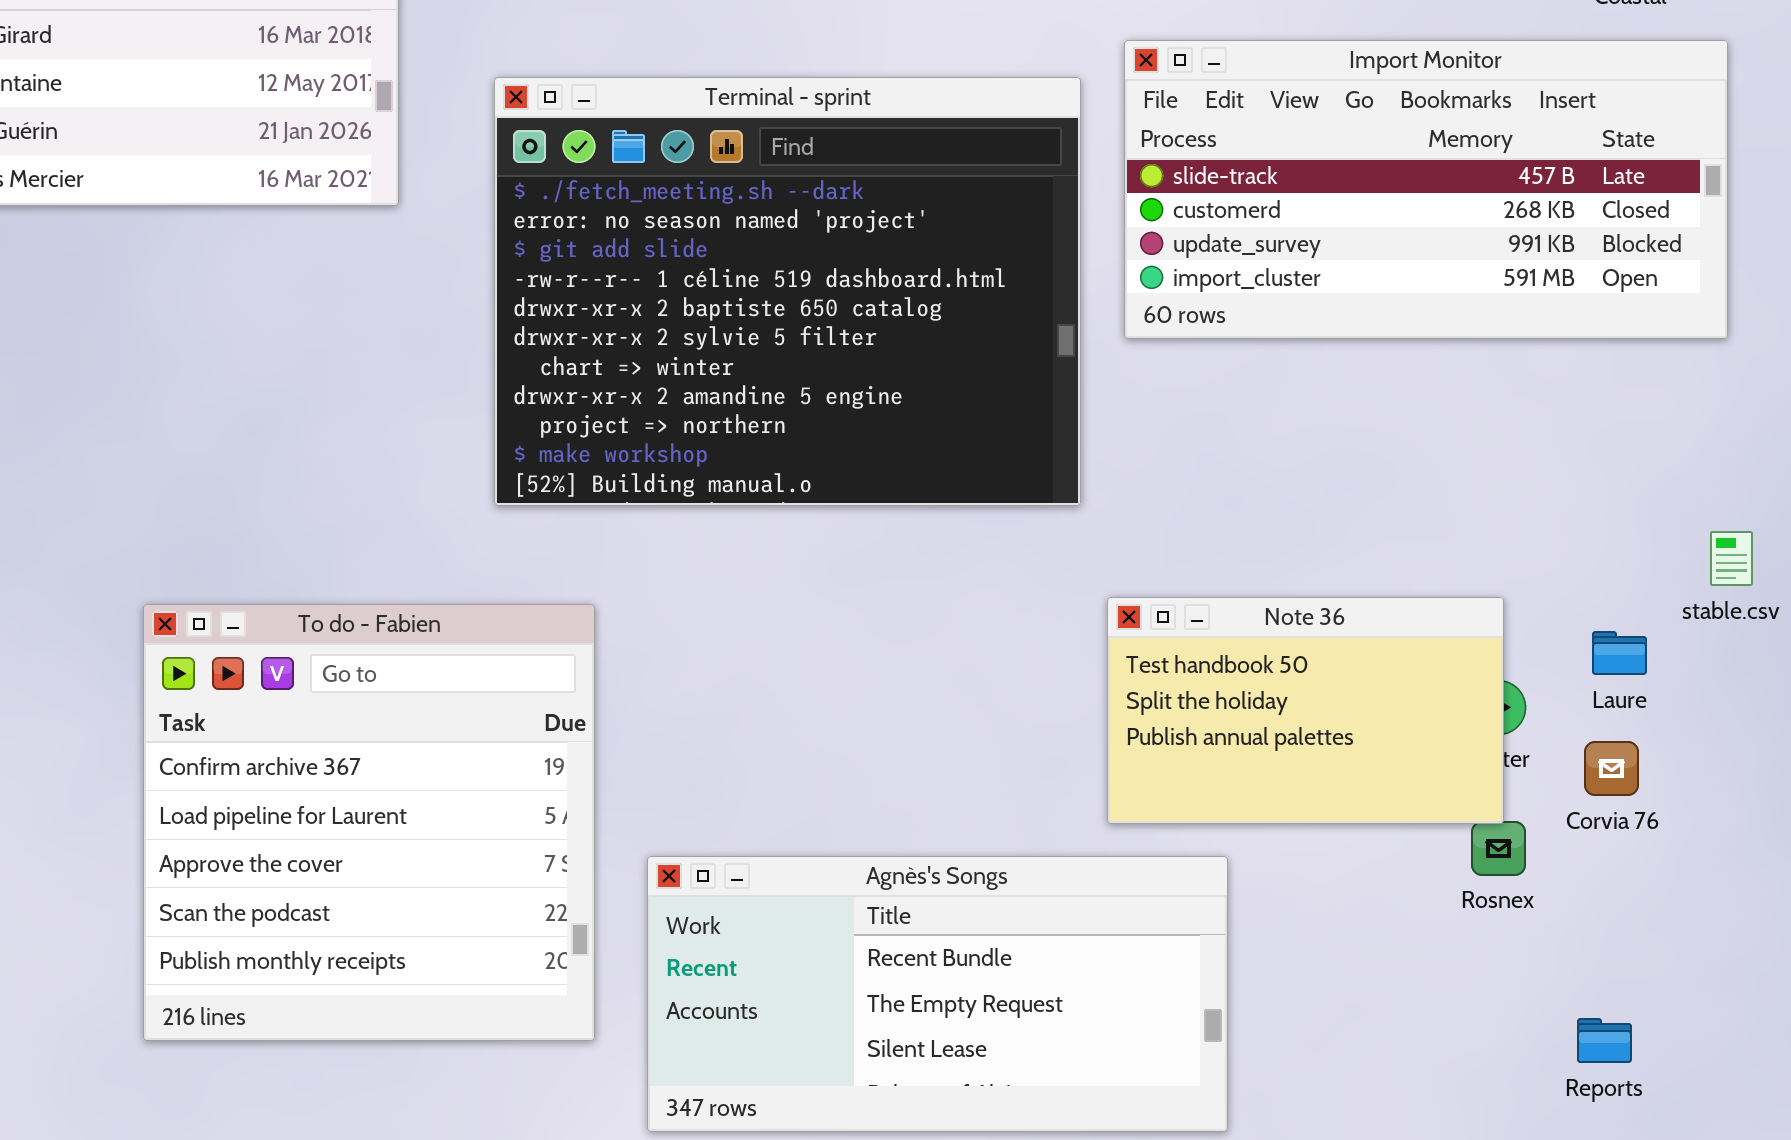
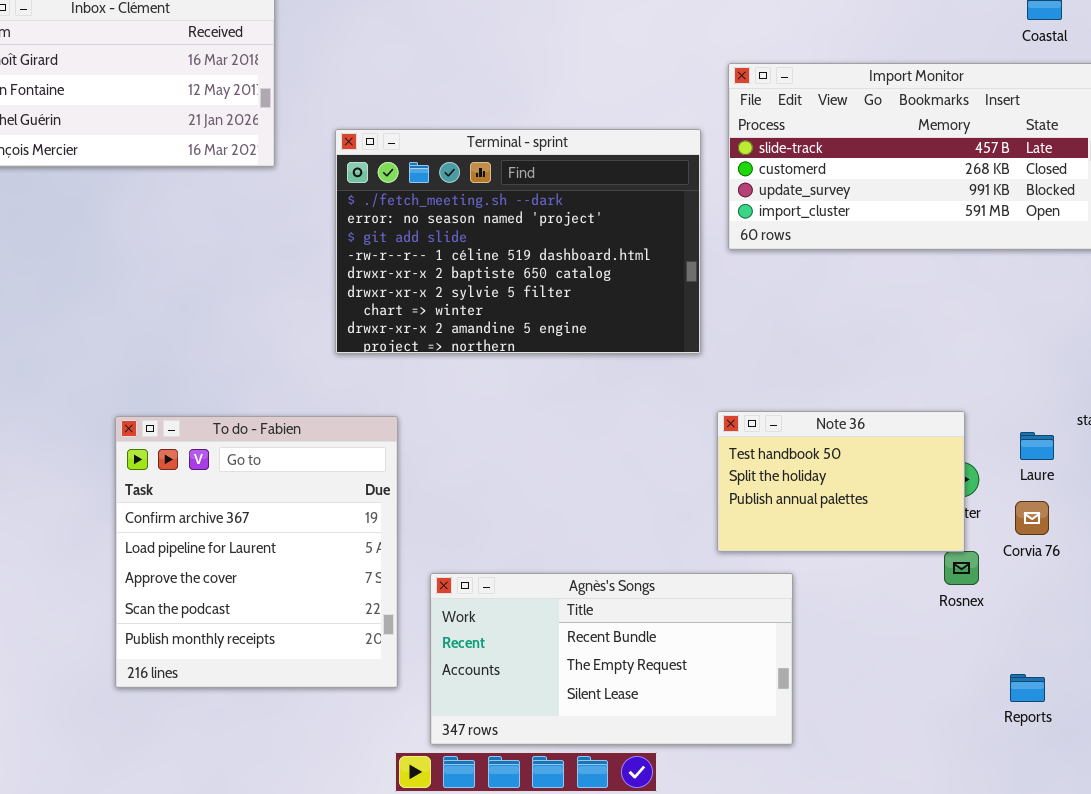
Terminal - sprint: [494,77,1081,506] -> [335,129,701,354], resized

